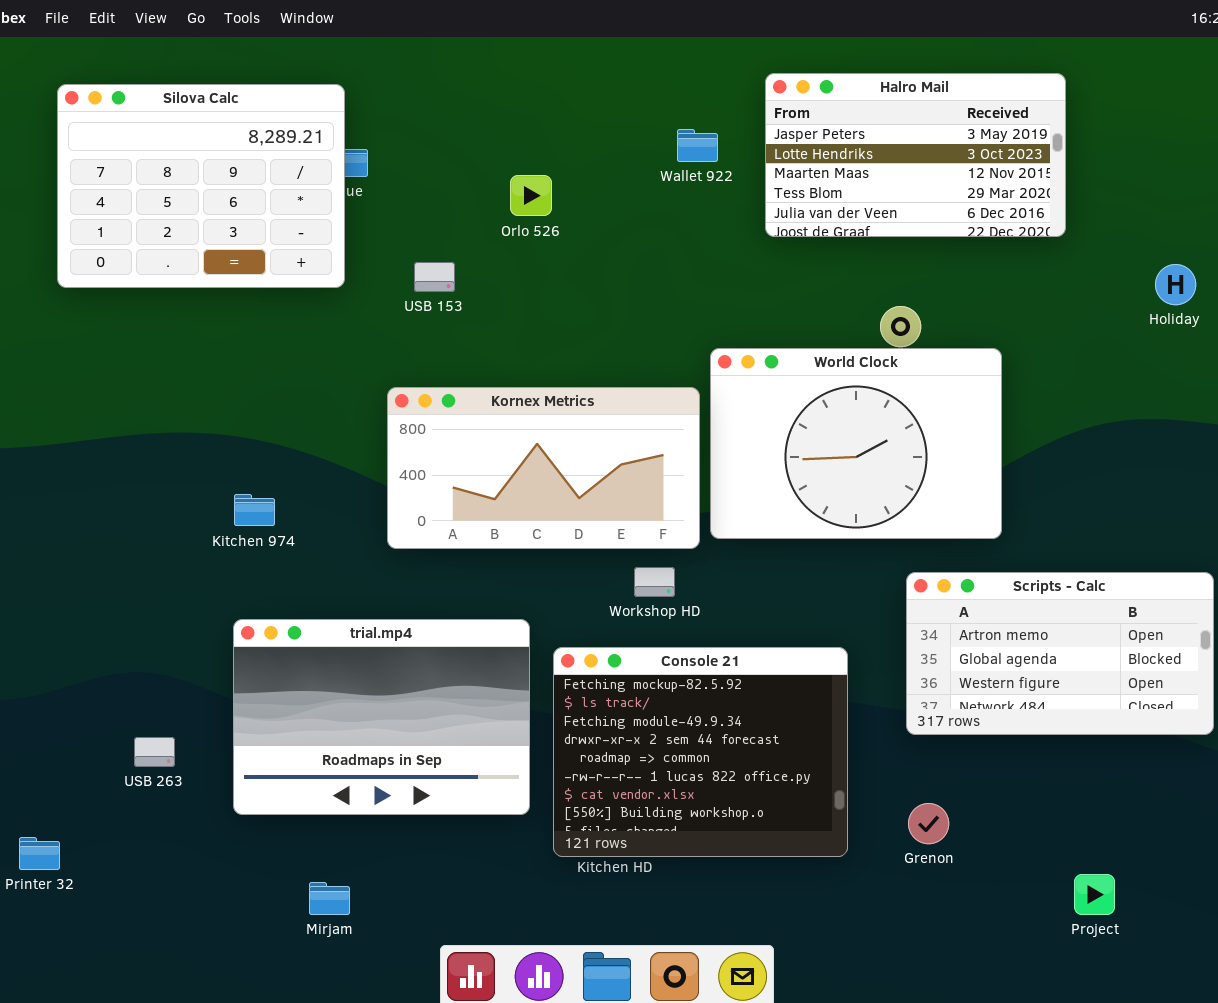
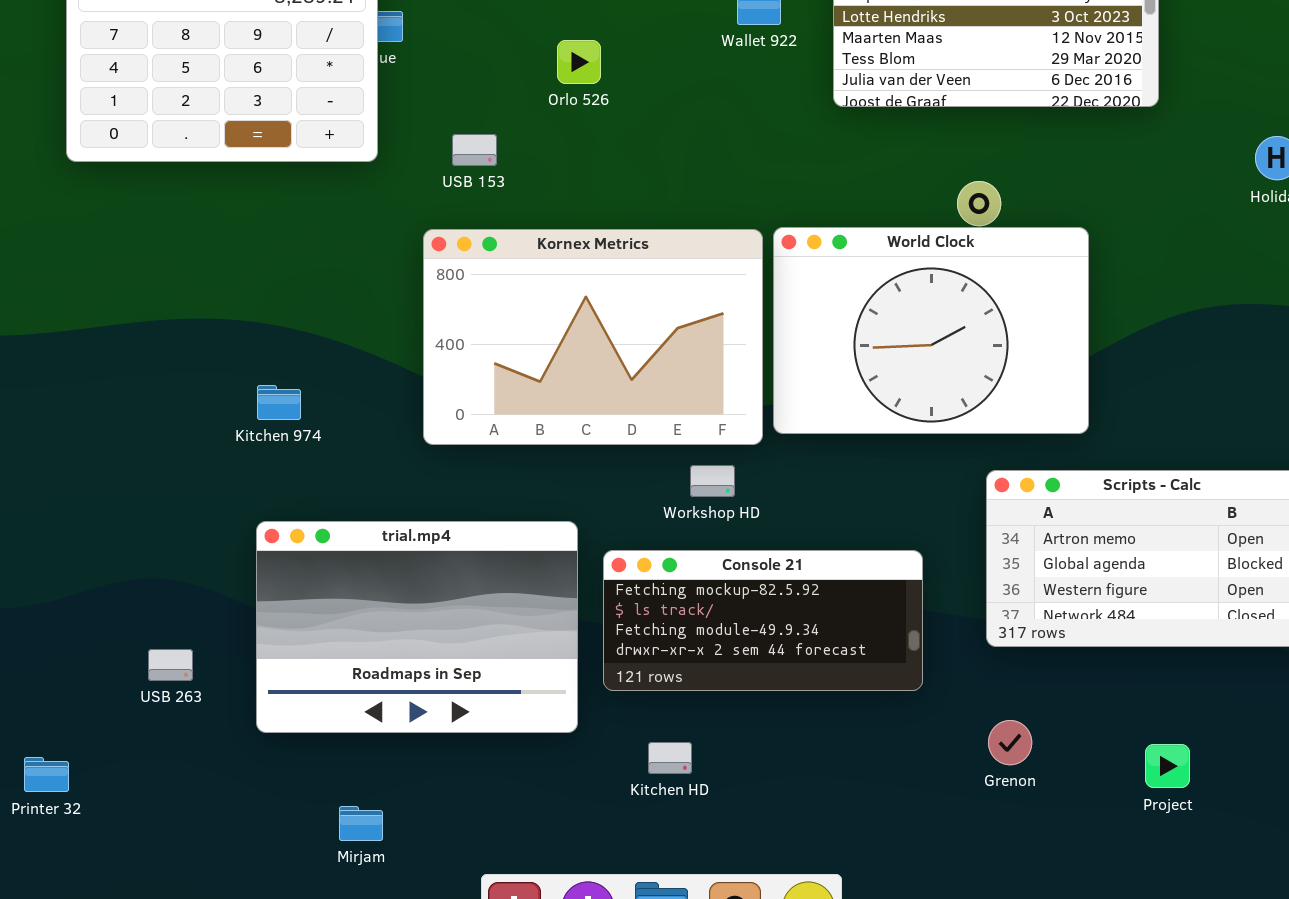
Kornex Metrics: [387,387,700,549] -> [423,229,763,445], resized
Console 21: [553,647,848,857] -> [603,550,923,691], resized
Project: [1074,874,1115,915] -> [1145,744,1190,788], moved

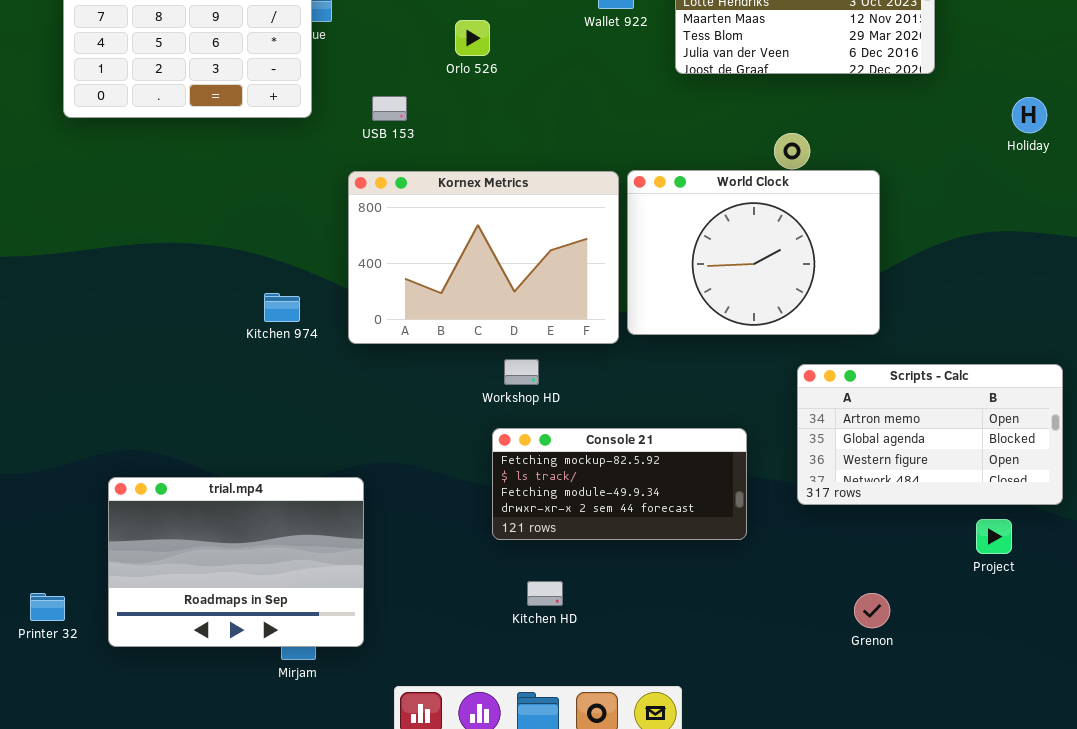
Kitchen 974: [257,385,301,420] -> [264,293,300,322], moved
Workshop HD: [690,465,735,497] -> [504,359,539,385], moved
trial.mp4: [256,521,578,733] -> [108,477,364,647], moved
Grenon: [988,720,1032,765] -> [854,593,890,628], moved
Project: [1145,744,1190,788] -> [976,519,1012,554], moved

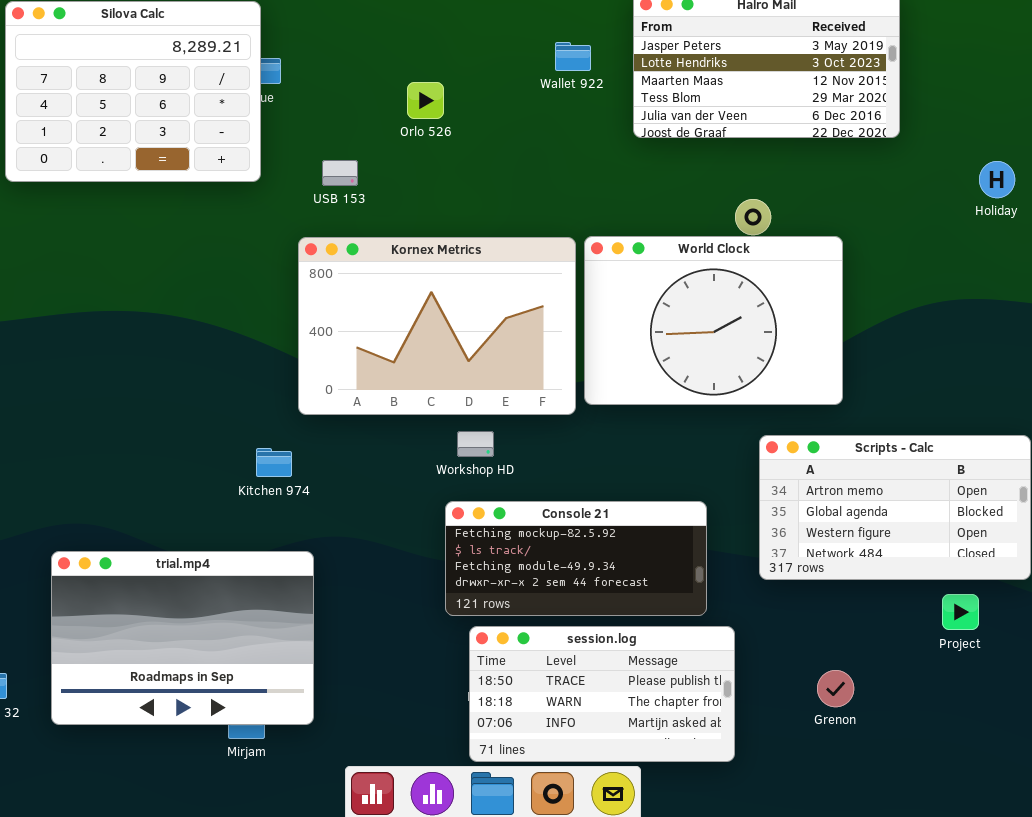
Kitchen 974: [264,293,300,322] -> [256,448,292,477], moved
session.log: none -> [469,626,735,762], opened

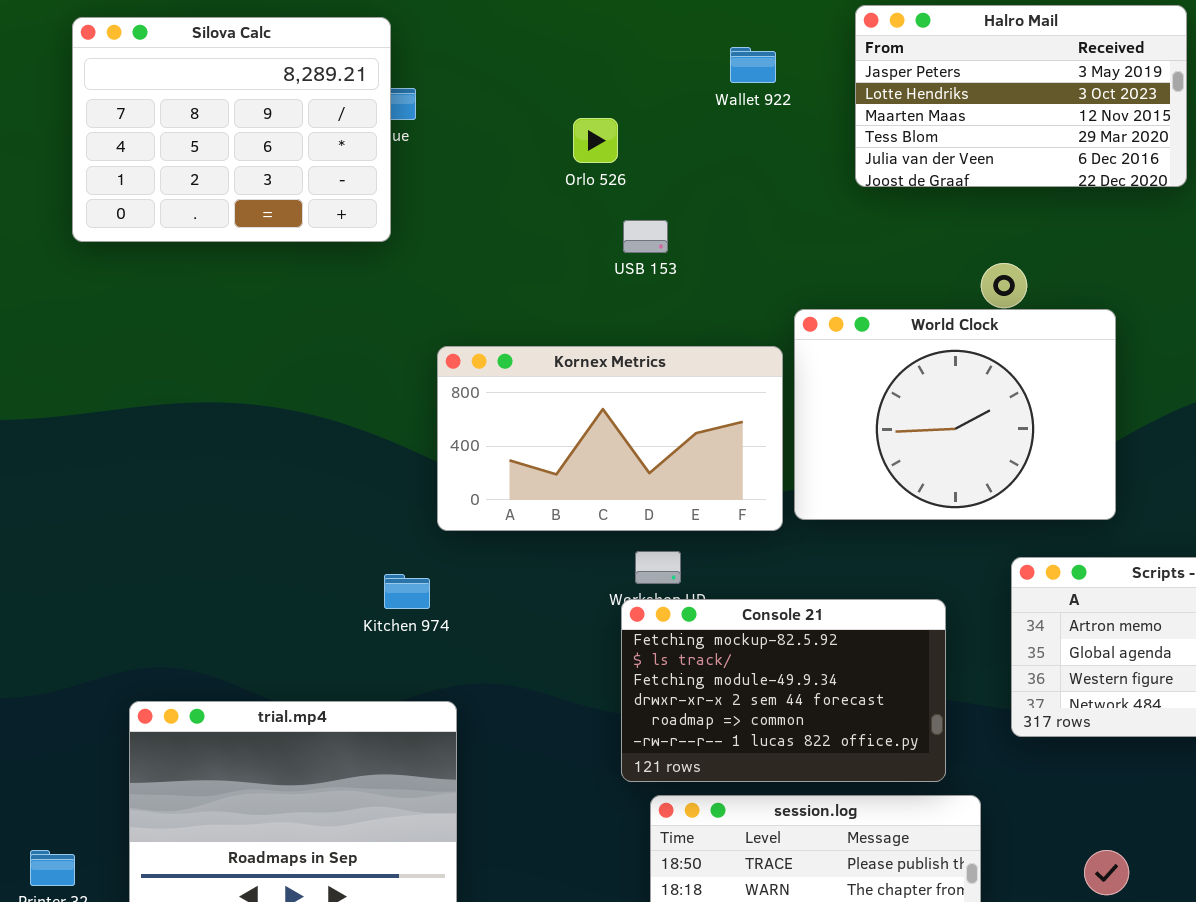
Wallet 922: [555,42,591,71] -> [730,47,776,83], moved
USB 153: [322,160,358,186] -> [623,220,668,253], moved
Kornex Metrics: [298,237,576,415] -> [437,346,783,531], resized
Console 21: [445,501,707,616] -> [621,599,946,782], resized

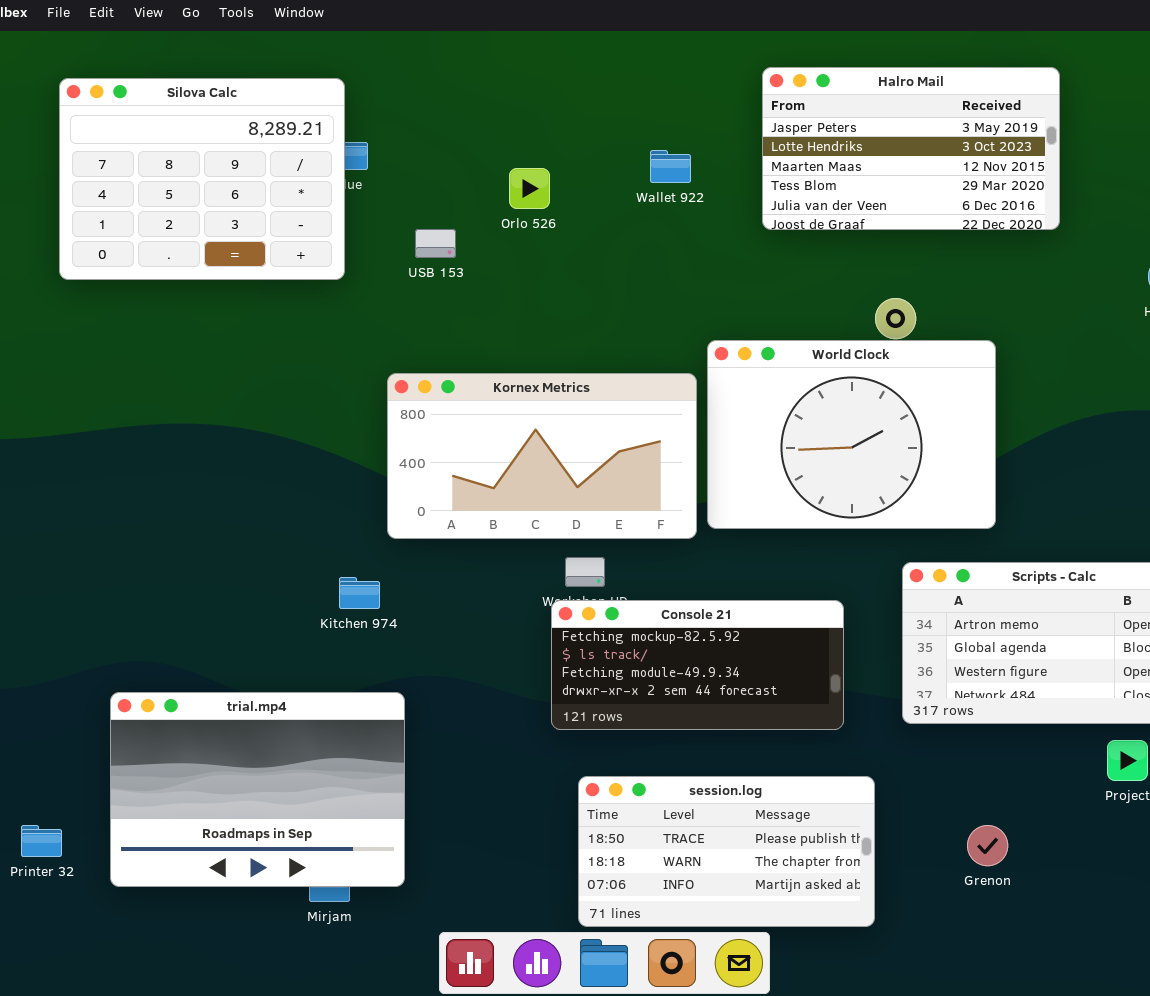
Wallet 922: [730,47,776,83] -> [650,150,691,183], moved
USB 153: [623,220,668,253] -> [415,229,456,258], moved
Console 21: [621,599,946,782] -> [551,600,844,730], resized

